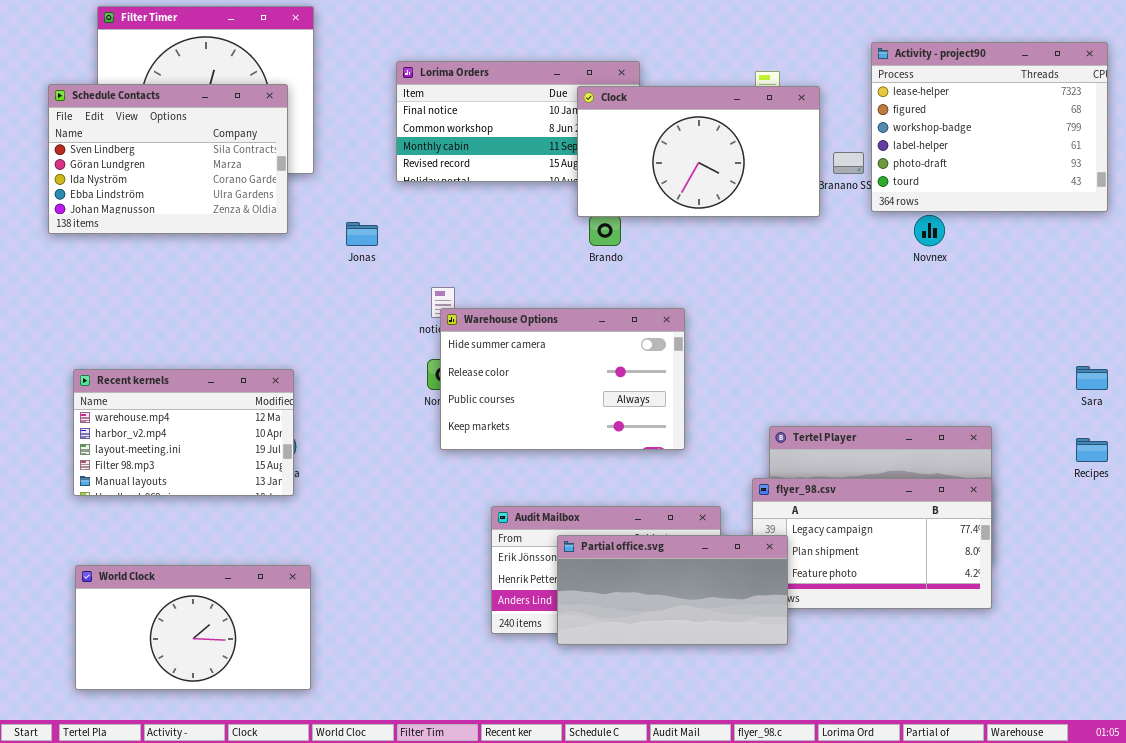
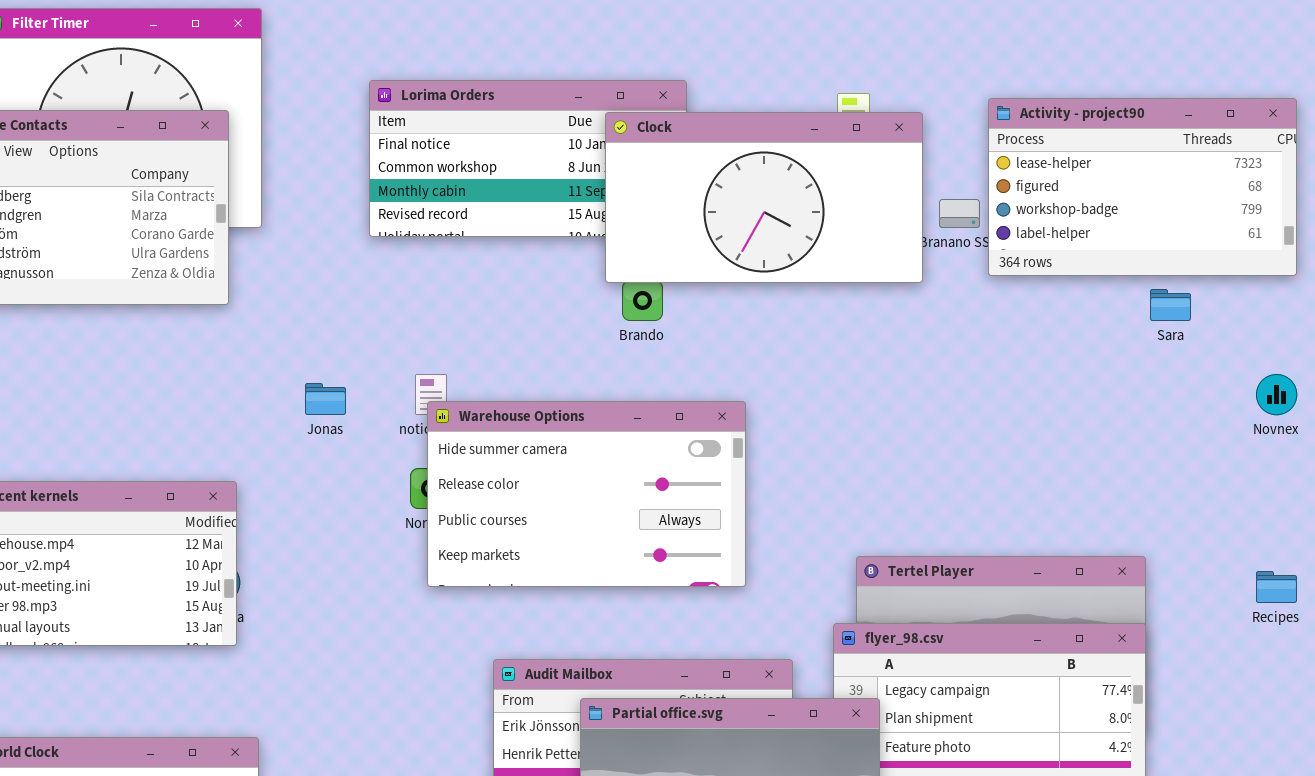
Activity - project90: [871,42,1108,212] -> [988,98,1297,276], resized
Novnex: [914,215,945,246] -> [1256,374,1297,415], moved
Jonas: [346,222,378,246] -> [305,383,346,415], moved
Sara: [1076,366,1108,390] -> [1150,289,1191,321], moved

